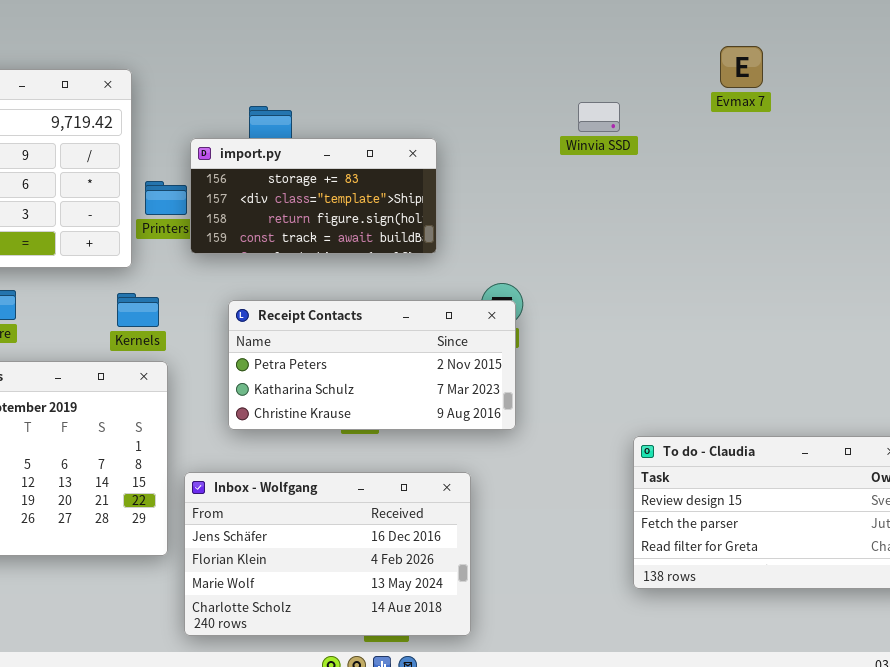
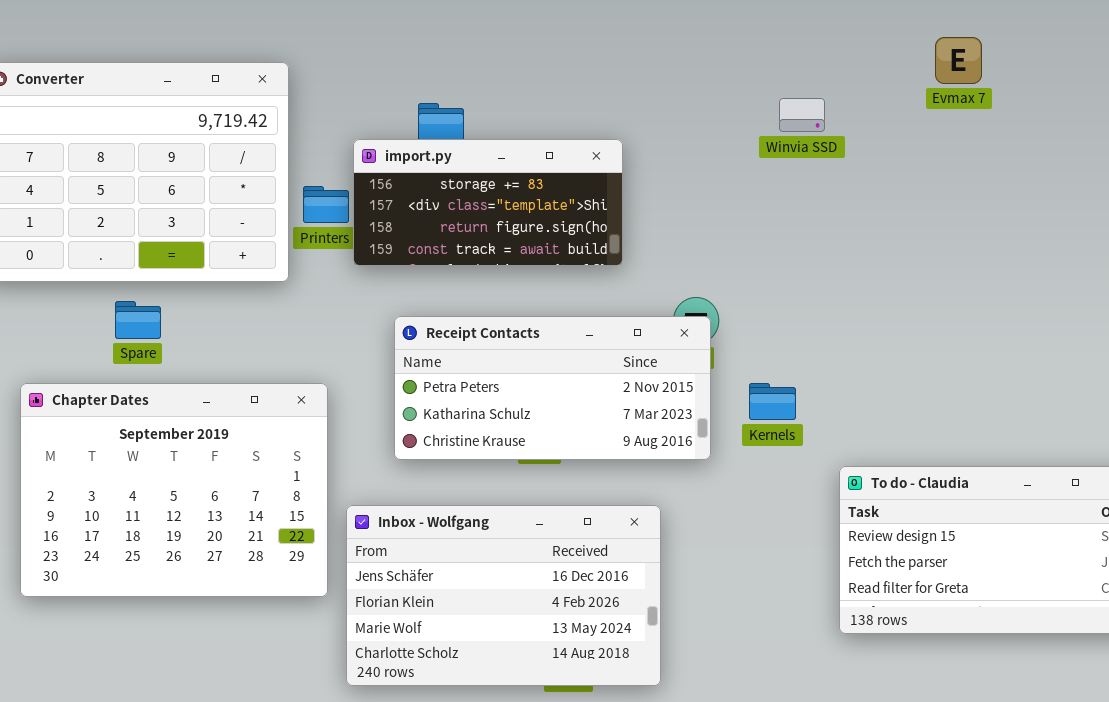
Kernels: [117,293,159,327] -> [749,383,796,420], moved

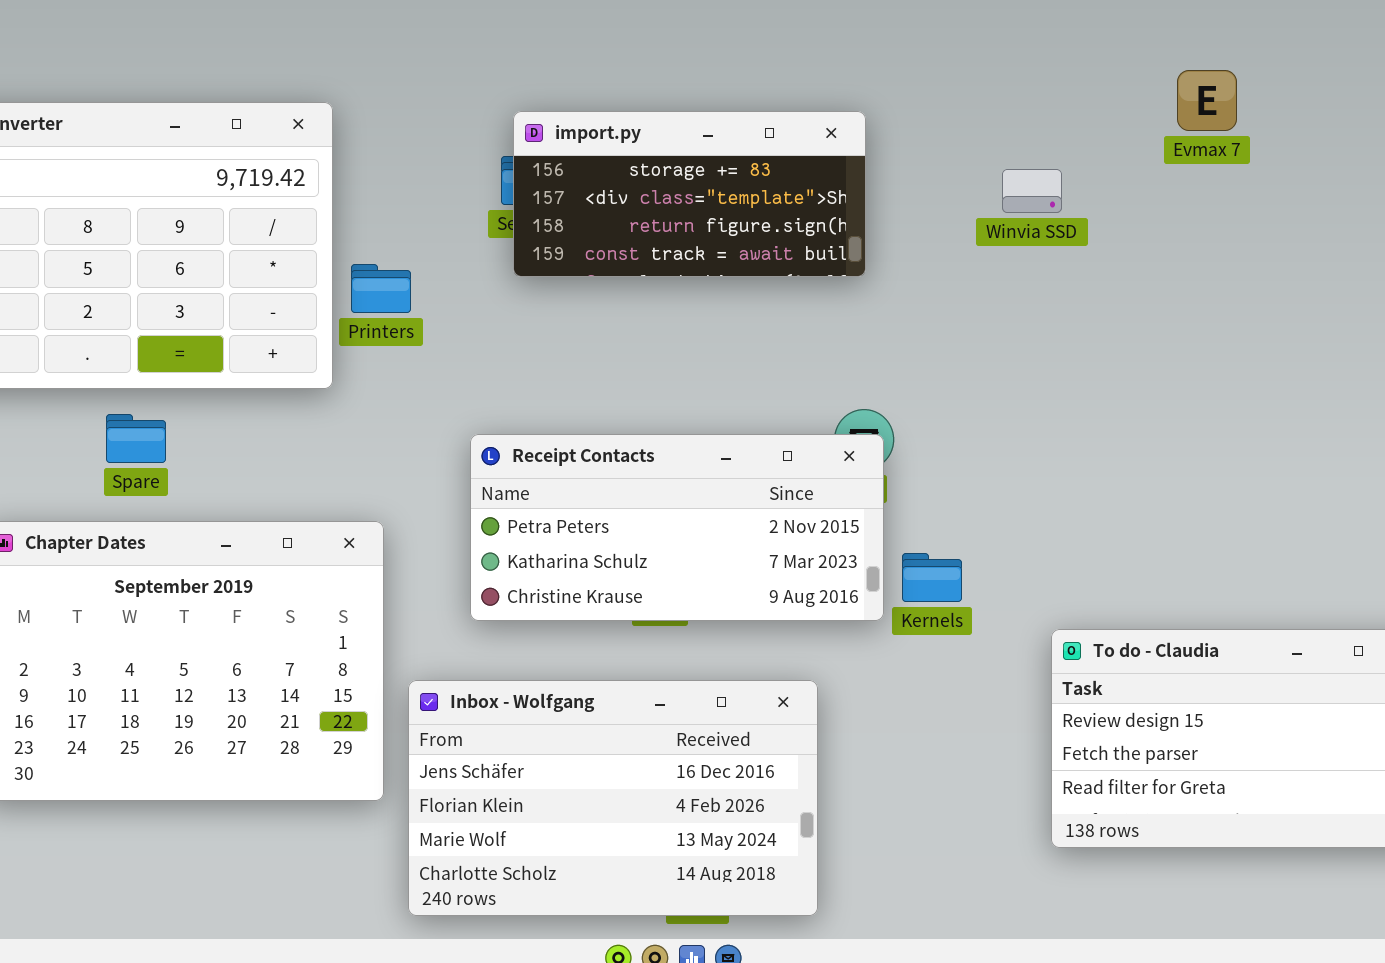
Winvia SSD: [779,98,825,132] -> [1002,169,1062,213], moved
import.py: [353,139,623,266] -> [513,111,866,277], moved
Kernels: [749,383,796,420] -> [902,553,962,602], moved

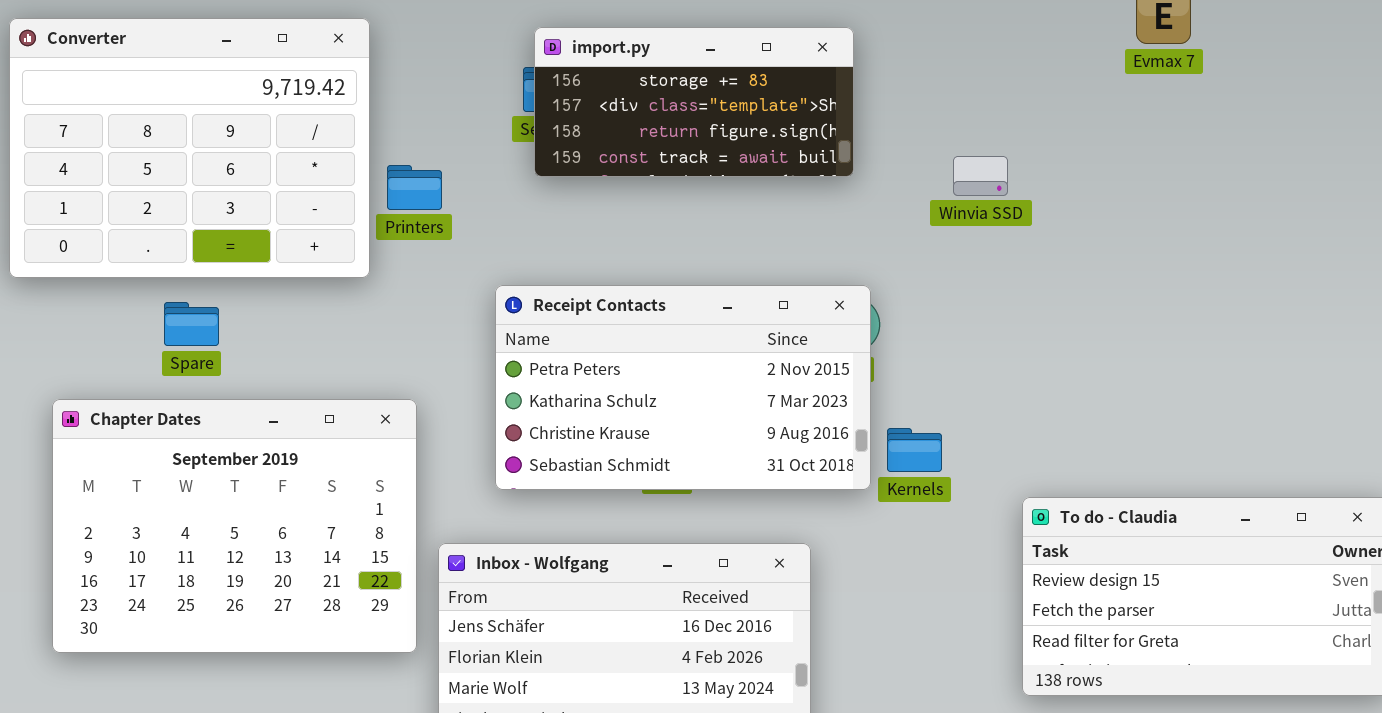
Winvia SSD: [1002,169,1062,213] -> [953,156,1008,196], moved
Receipt Contacts: [470,434,884,621] -> [495,285,871,490], resized

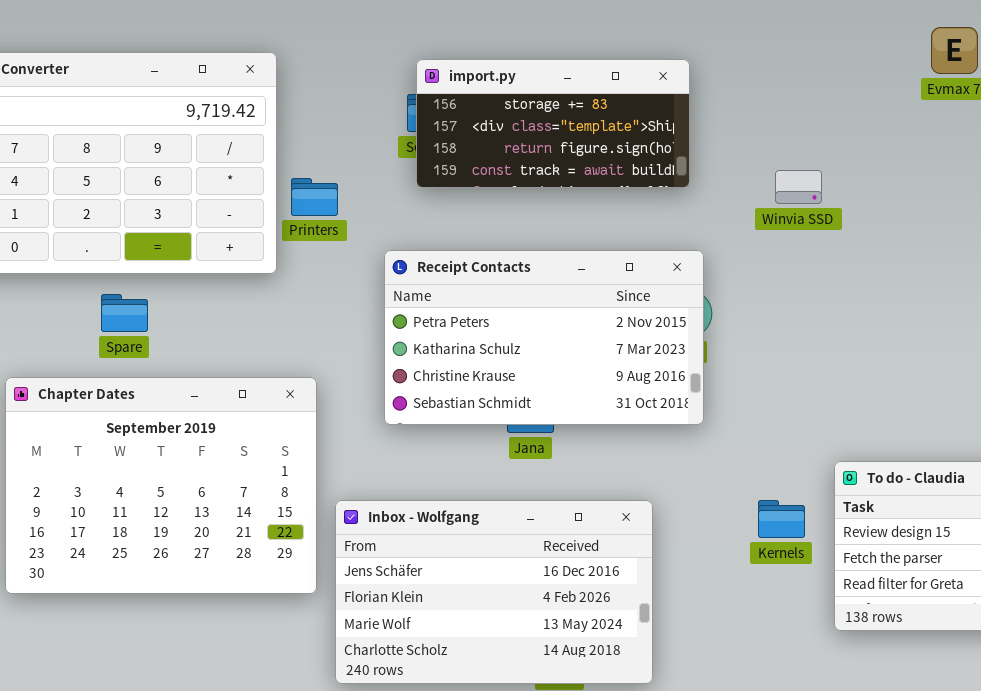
Receipt Contacts: [495,285,871,490] -> [384,250,704,425], moved
Kernels: [887,428,942,472] -> [758,500,805,538], moved

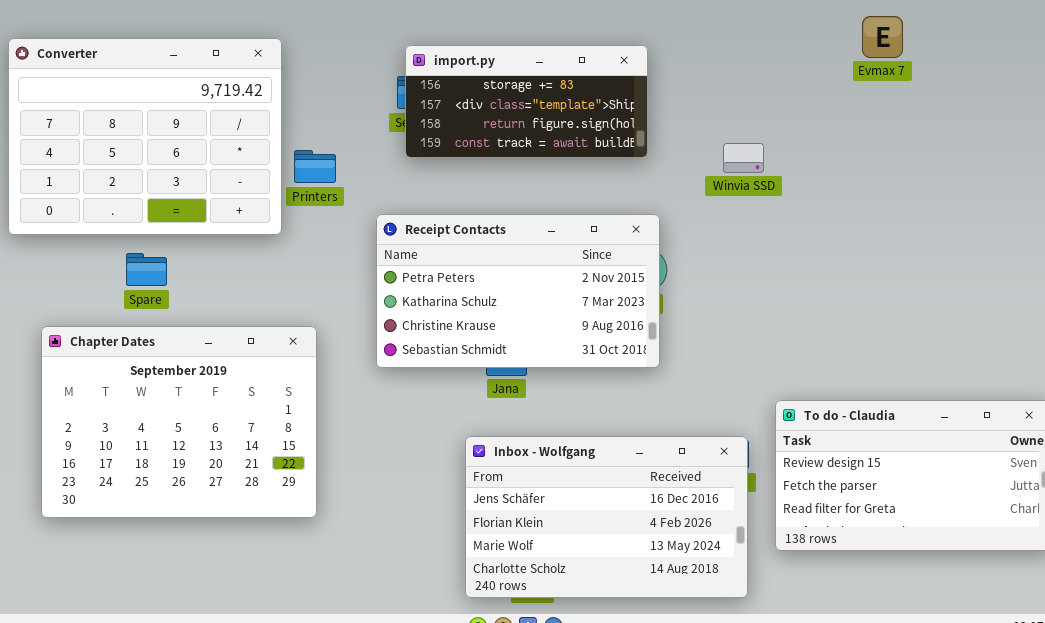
Inbox - Wolfgang: [335,500,653,684] -> [465,436,748,598], moved

